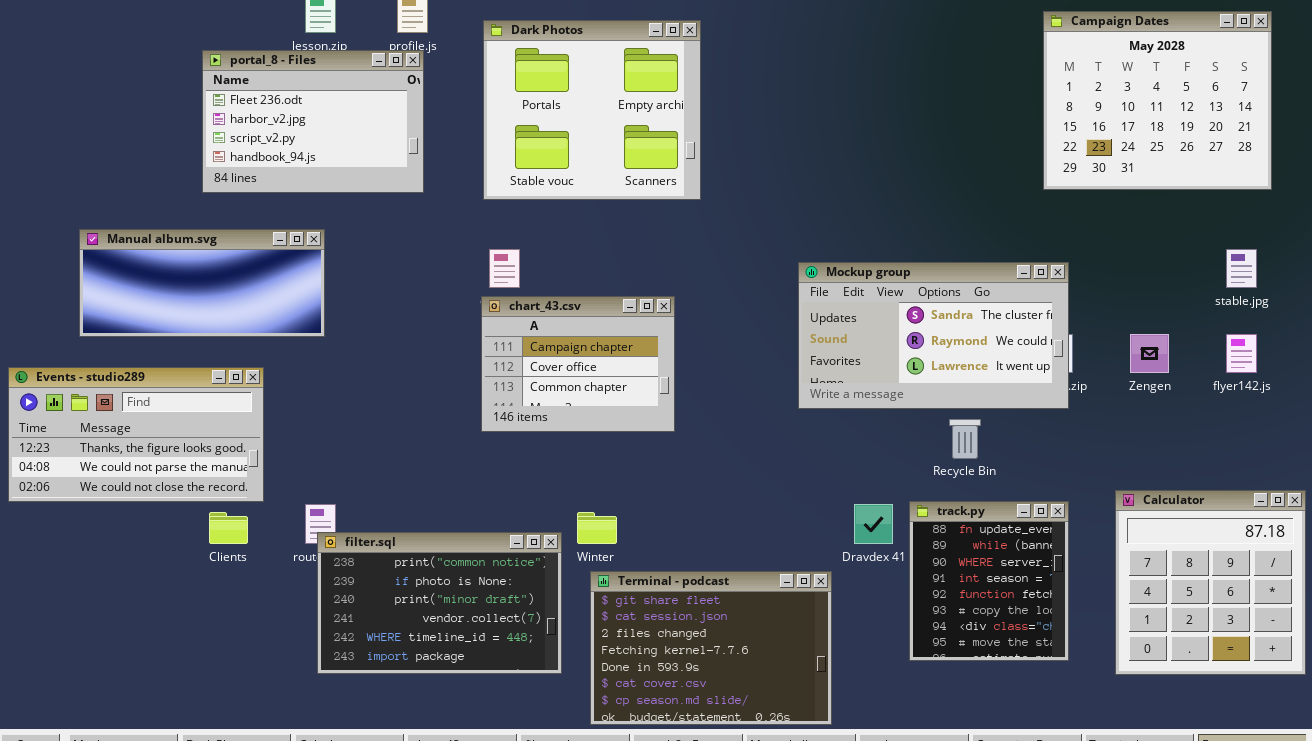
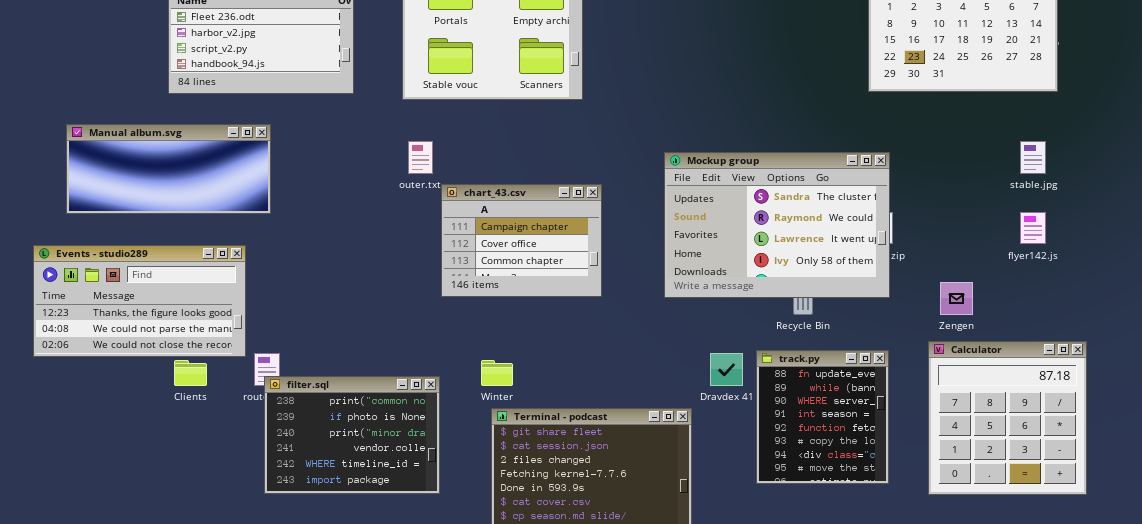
Mockup group: [798,262,1069,409] -> [664,152,890,298], resized
chart_43.csv: [481,296,675,432] -> [441,184,602,297], moved
Zengen: [1130,334,1169,373] -> [940,282,973,315], moved
Events - studio289: [8,367,264,502] -> [33,245,246,357], moved
filter.sql: [317,532,562,674] -> [264,376,440,494], resized

